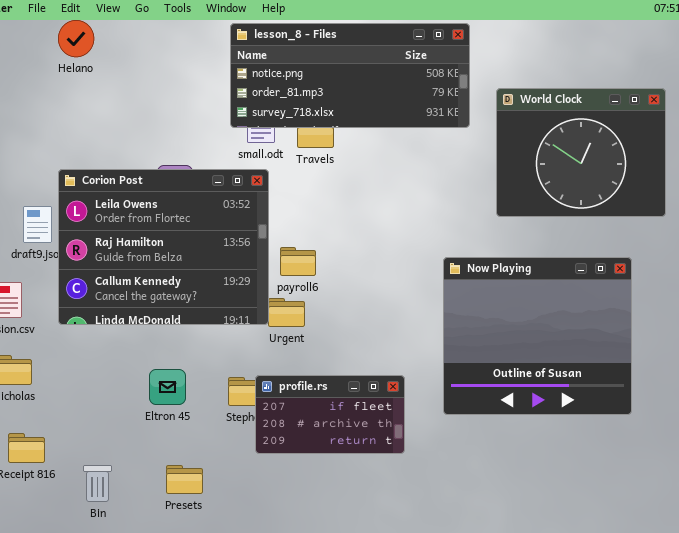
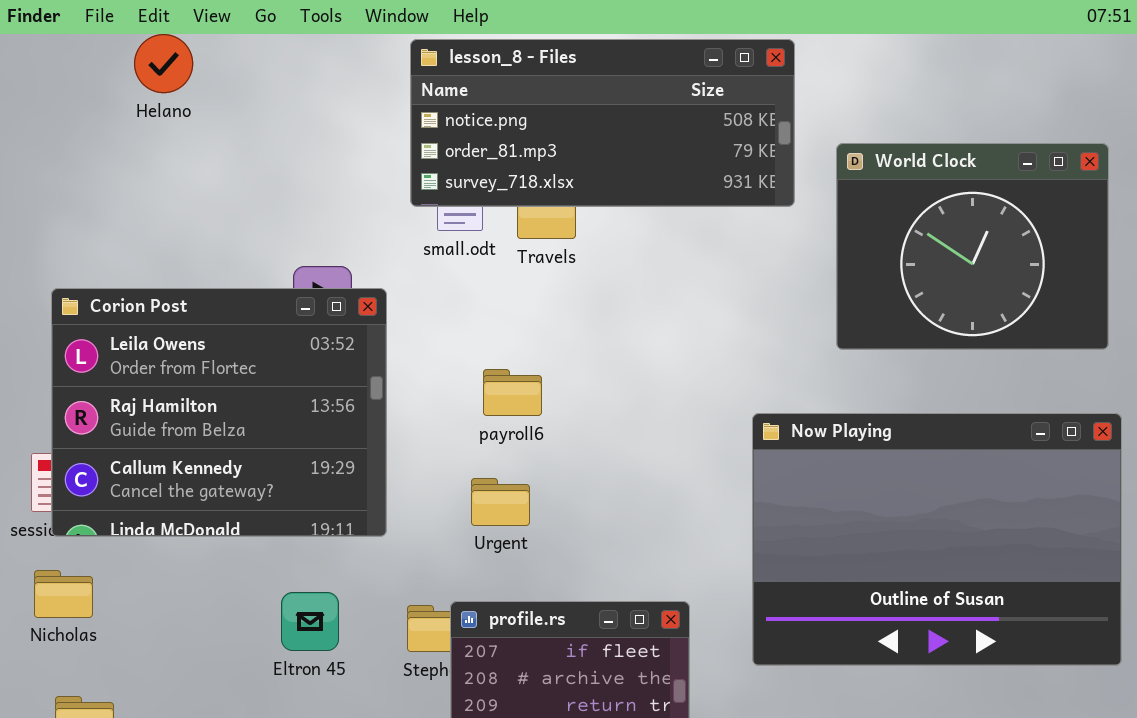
Corion Post: [58,169,269,325] -> [51,288,387,537], moved
payroll6: [280,247,316,276] -> [483,369,542,416], moved
Now Playing: [443,257,632,415] -> [752,413,1122,666], resized

